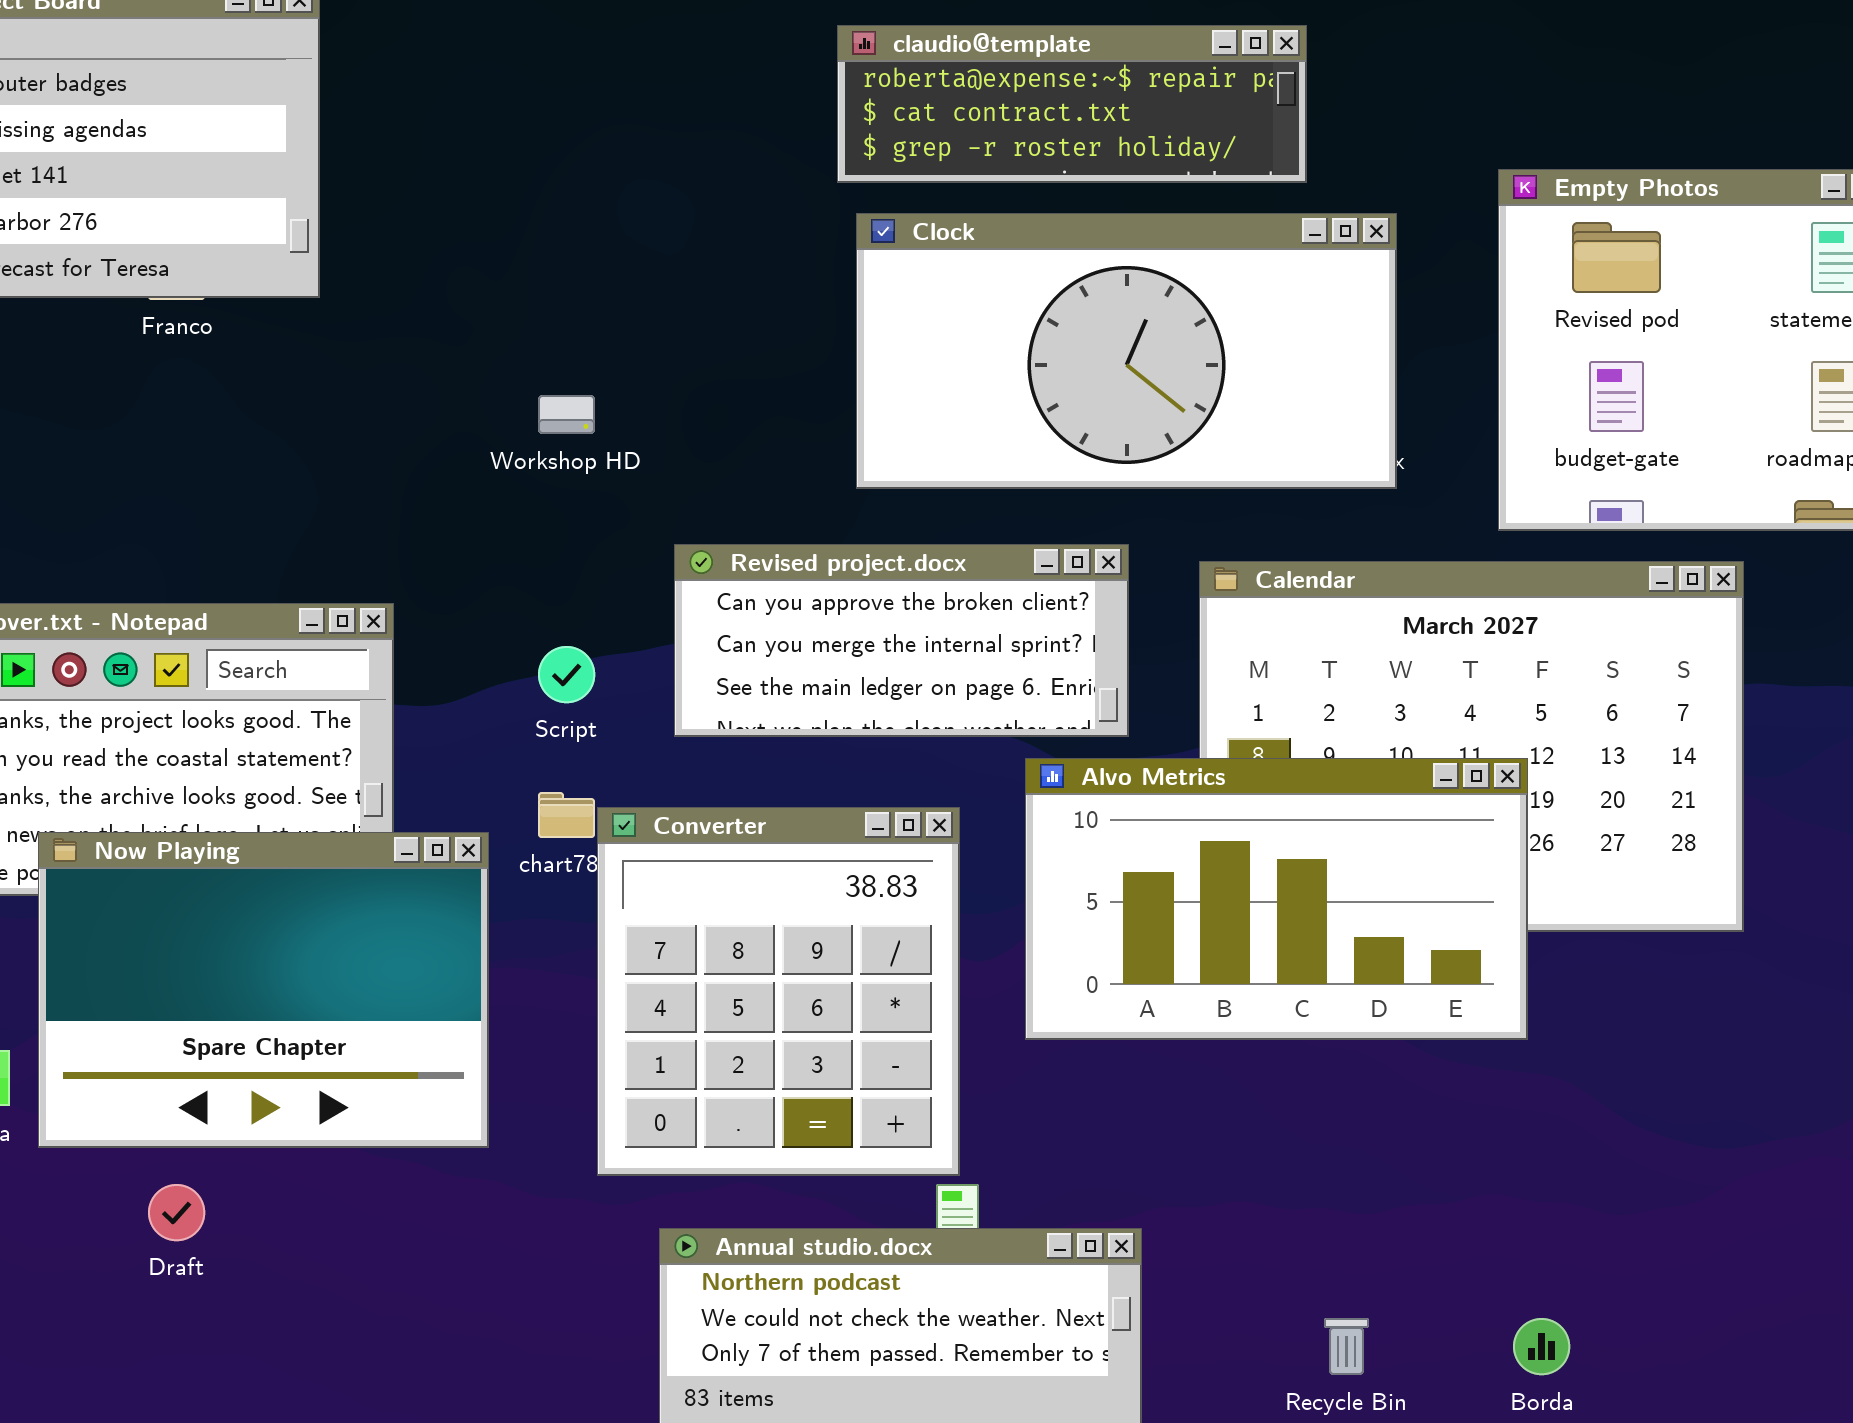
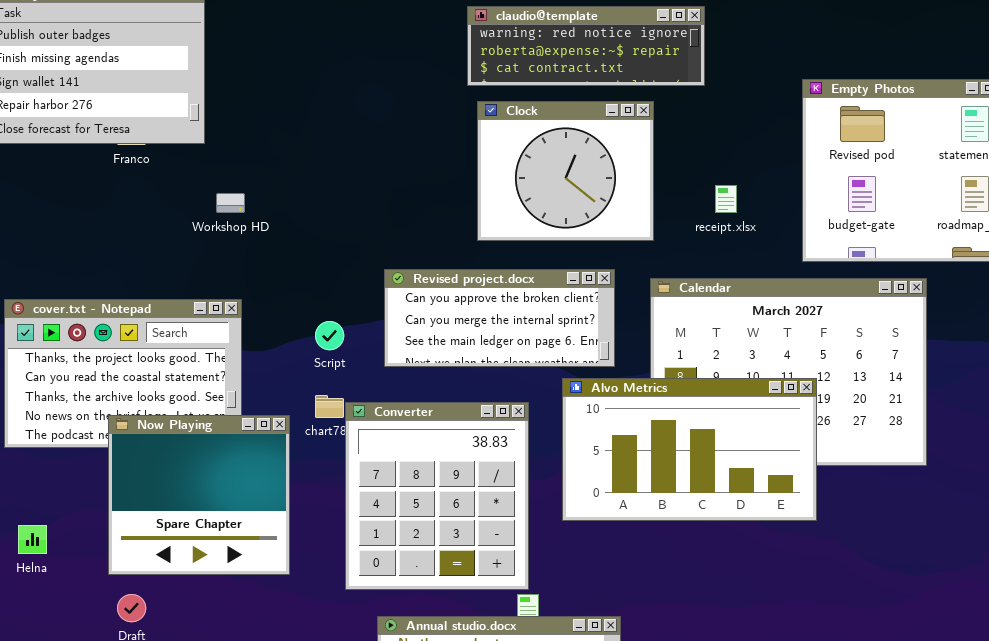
claudio@template: [837,25,1307,183] -> [467,6,705,86], scrolled up 1 row
Clock: [856,213,1397,489] -> [477,101,654,241], resized
Workshop HD: [538,395,595,434] -> [216,193,245,213], moved
Now Playing: [38,832,489,1148] -> [108,415,290,575], resized

